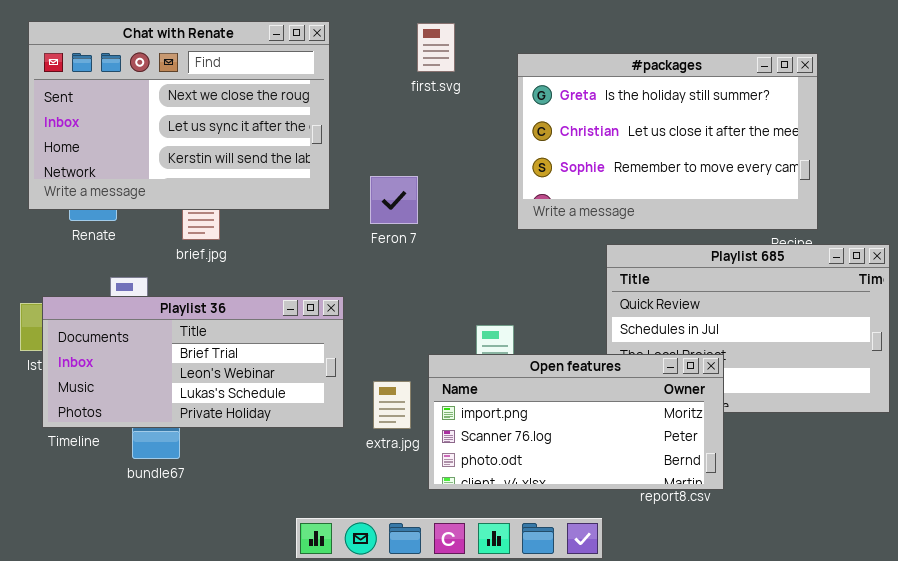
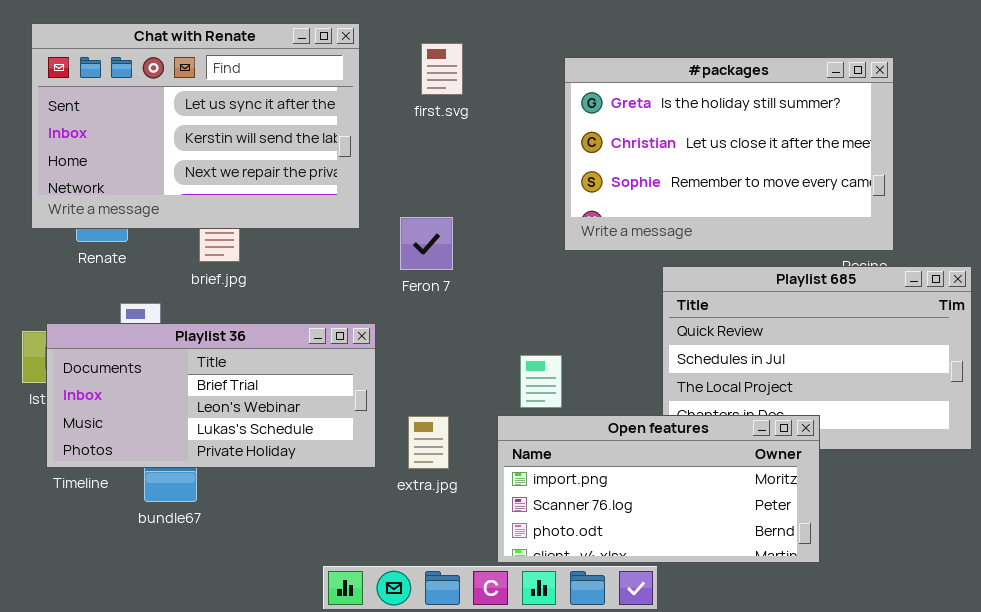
Chat with Renate: [28,21,330,210] -> [31,23,360,229], scrolled down 1 row
first.svg: [417,23,455,72] -> [421,43,463,95], moved
Feron 7: [370,176,418,224] -> [400,217,453,270], moved
Open features: [428,354,724,490] -> [497,415,820,563], moved

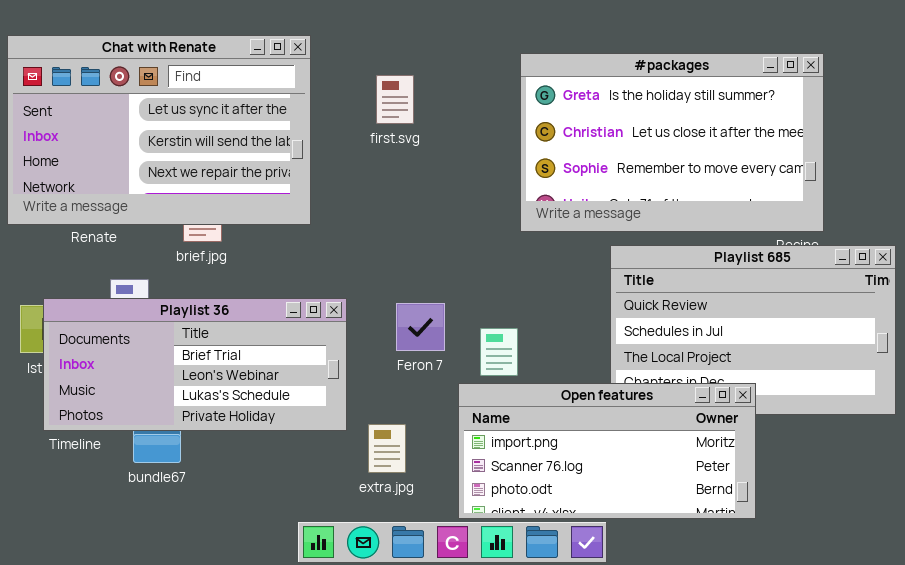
Chat with Renate: [31,23,360,229] -> [7,35,311,225], moved
first.svg: [421,43,463,95] -> [376,75,414,124], moved
Feron 7: [400,217,453,270] -> [396,303,445,351], moved
extra.jpg: [408,416,449,469] -> [368,424,406,473], moved

